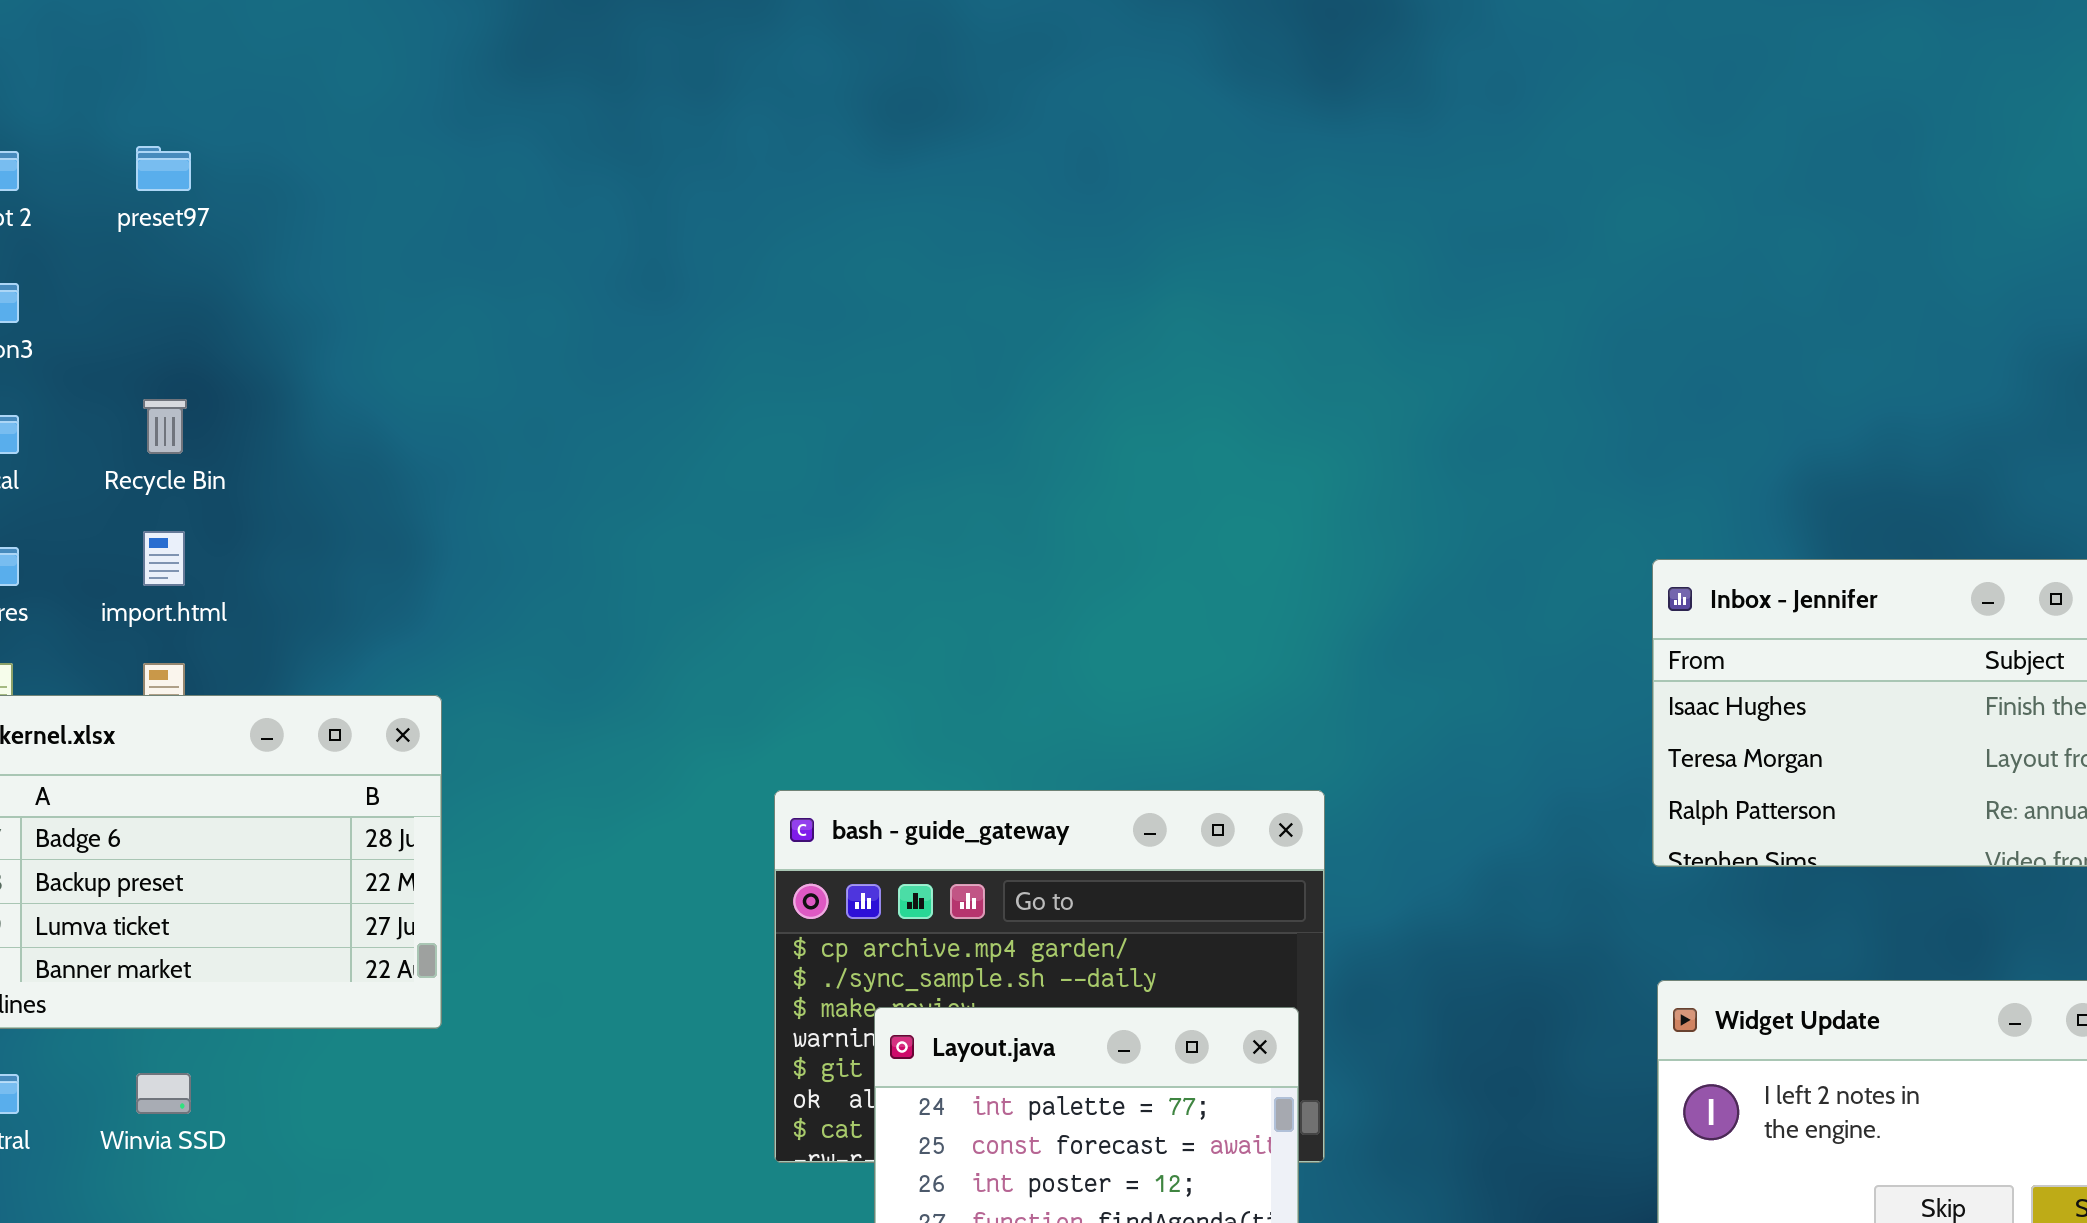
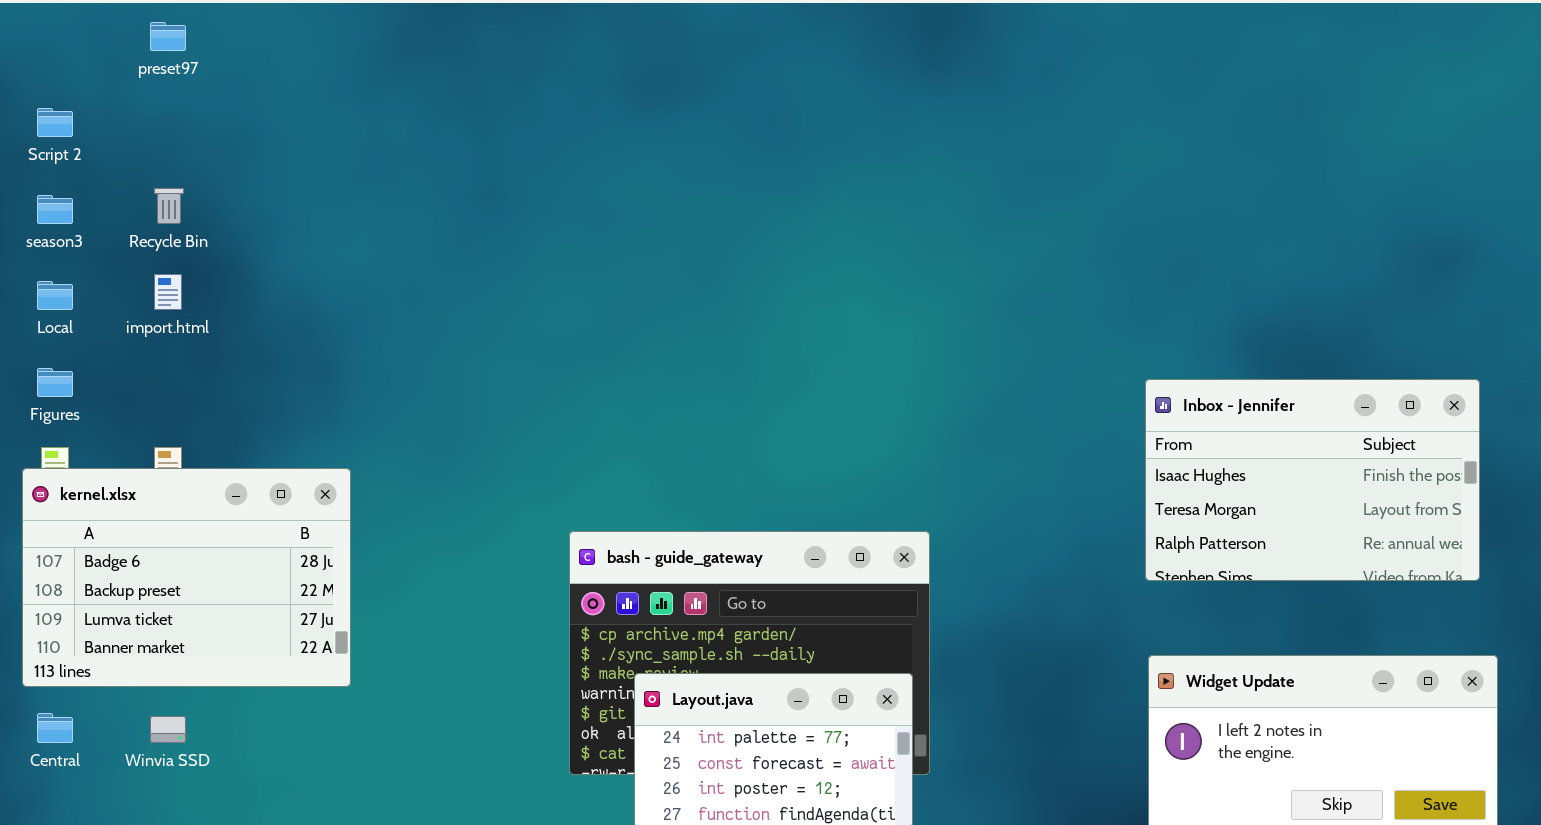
preset97: [136,146,191,191] -> [150,22,186,51], moved
Recycle Bin: [143,399,187,454] -> [154,188,184,224], moved
import.html: [143,531,185,586] -> [154,274,182,310], moved

